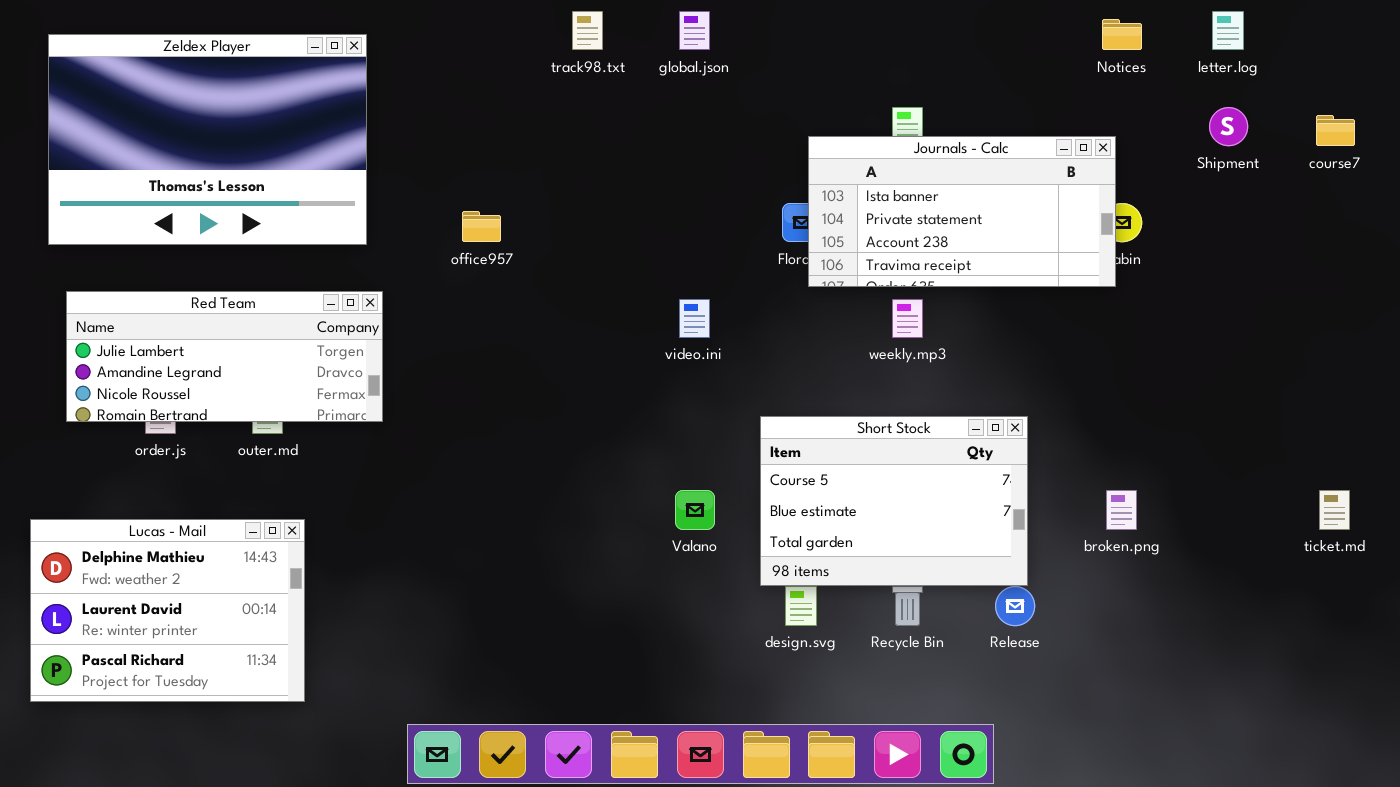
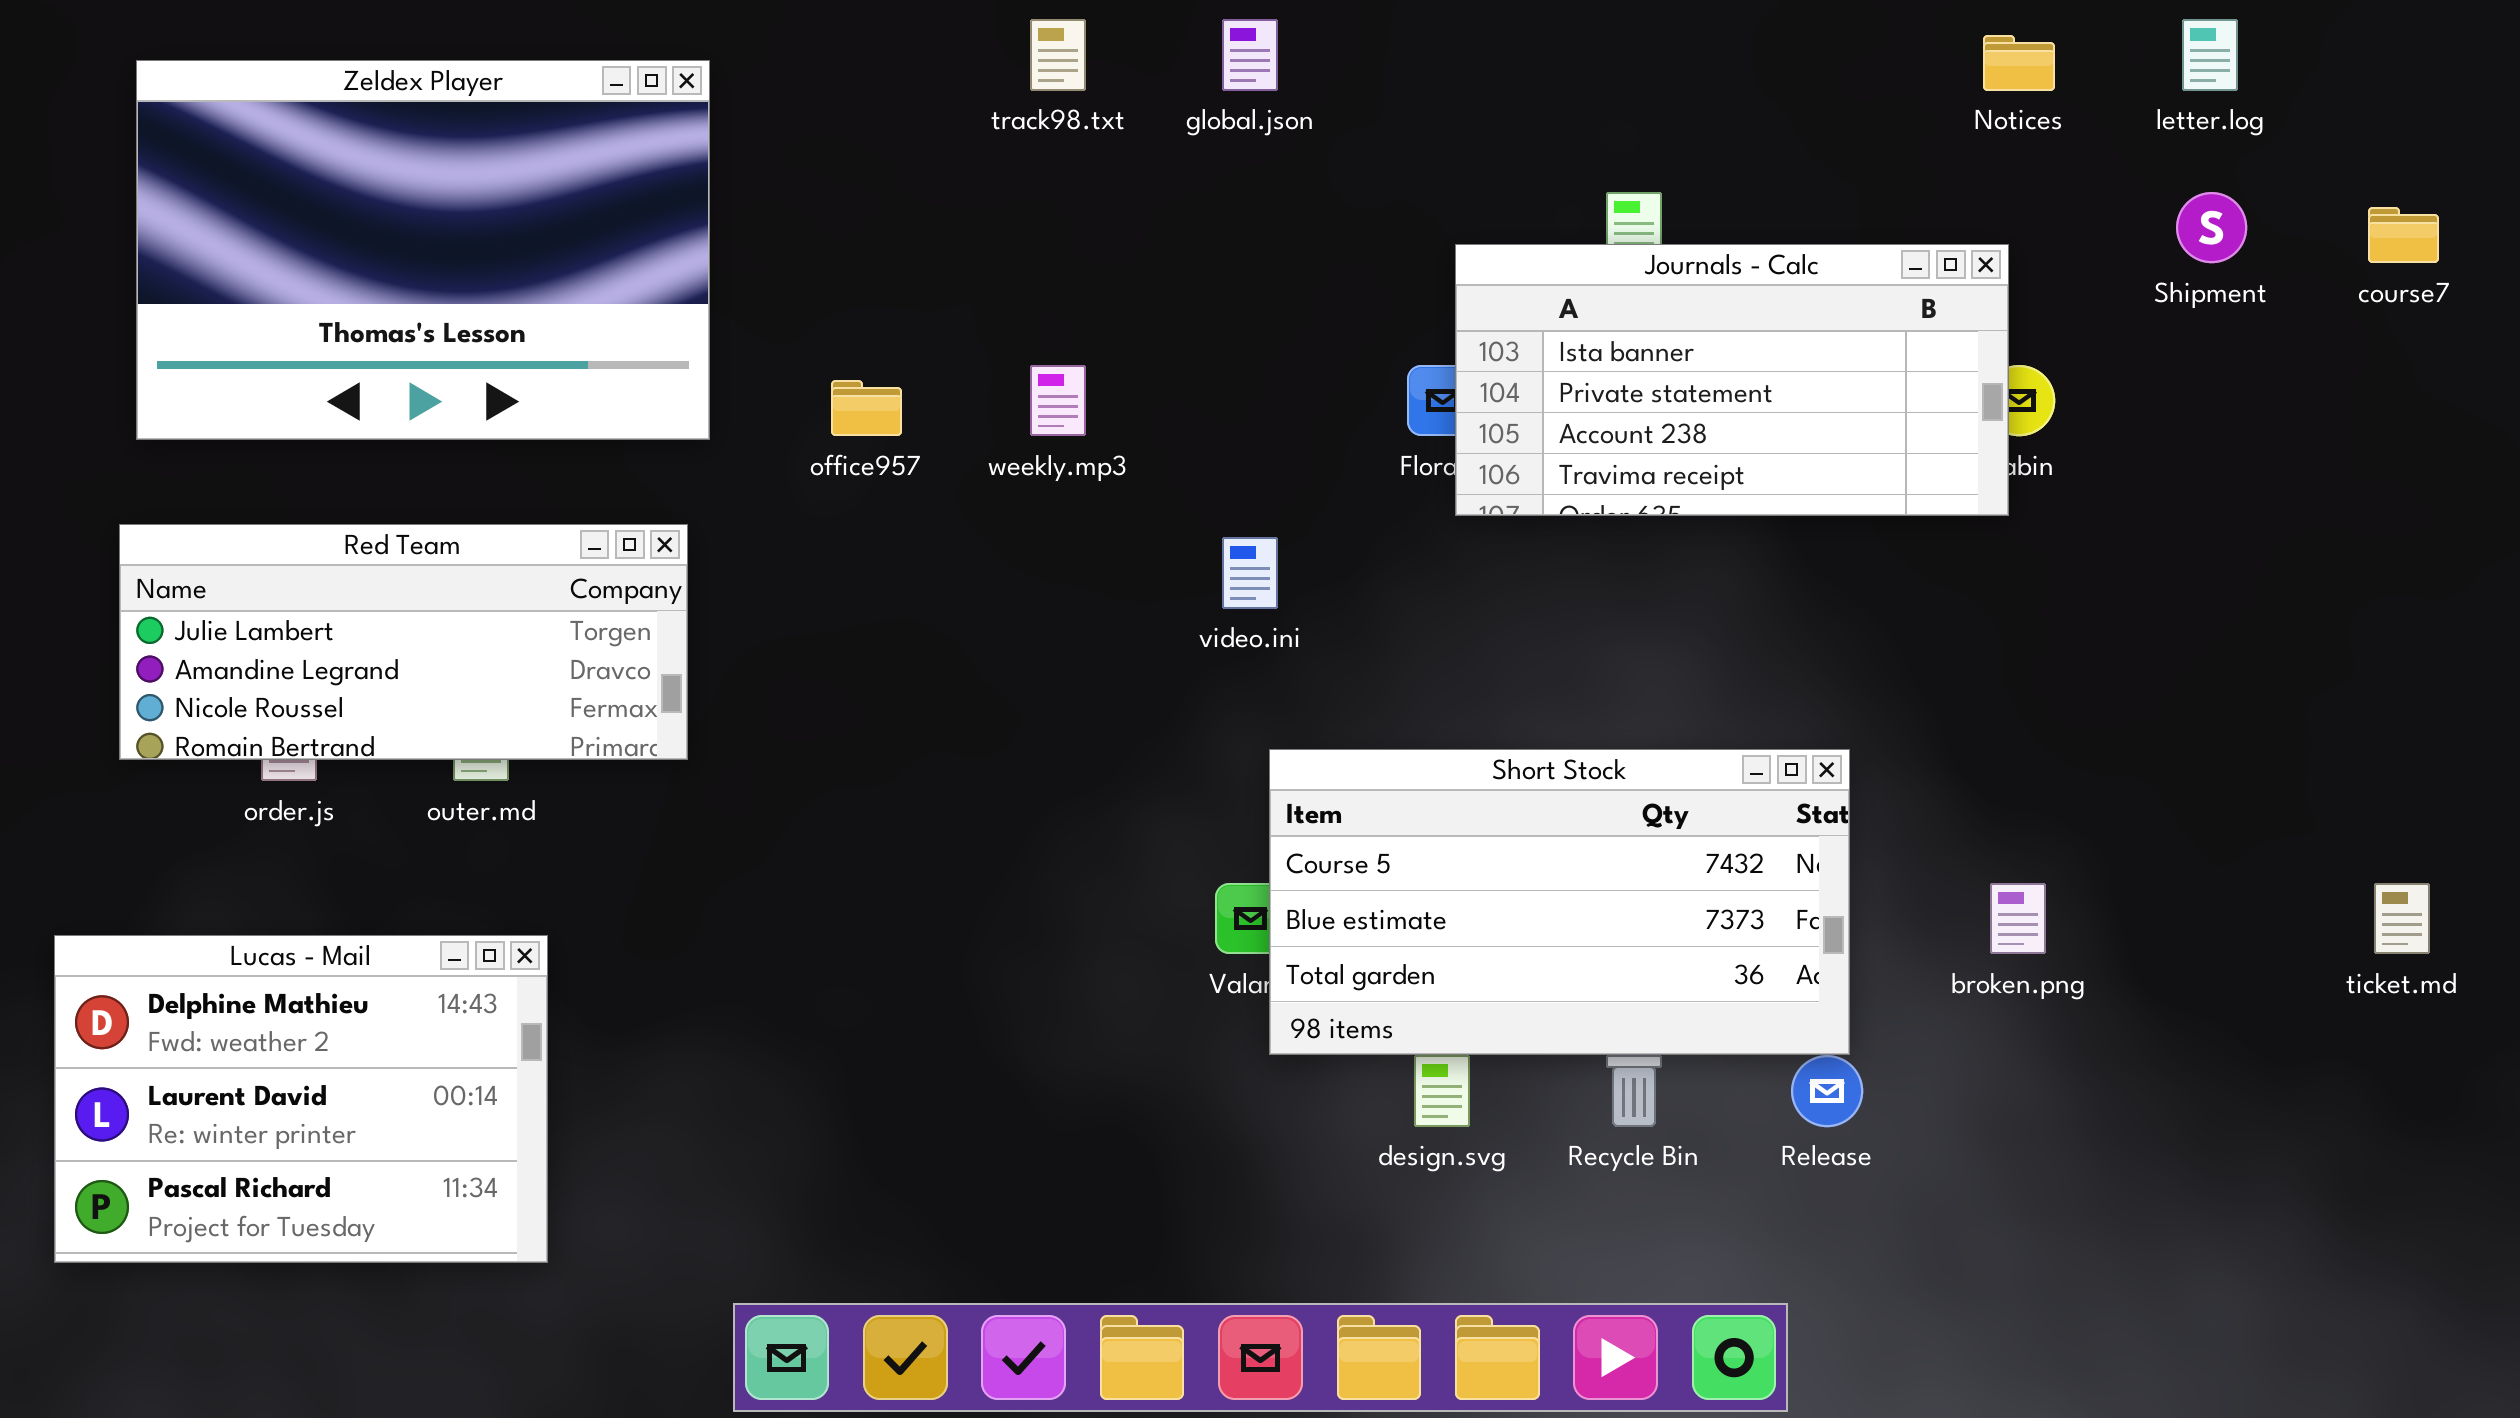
Zeldex Player: [48,34,367,245] -> [136,60,710,440], moved
weekly.mp3: [892,299,923,338] -> [1030,365,1086,436], moved
Short Stock: [760,416,1028,586] -> [1269,749,1850,1055], resized

